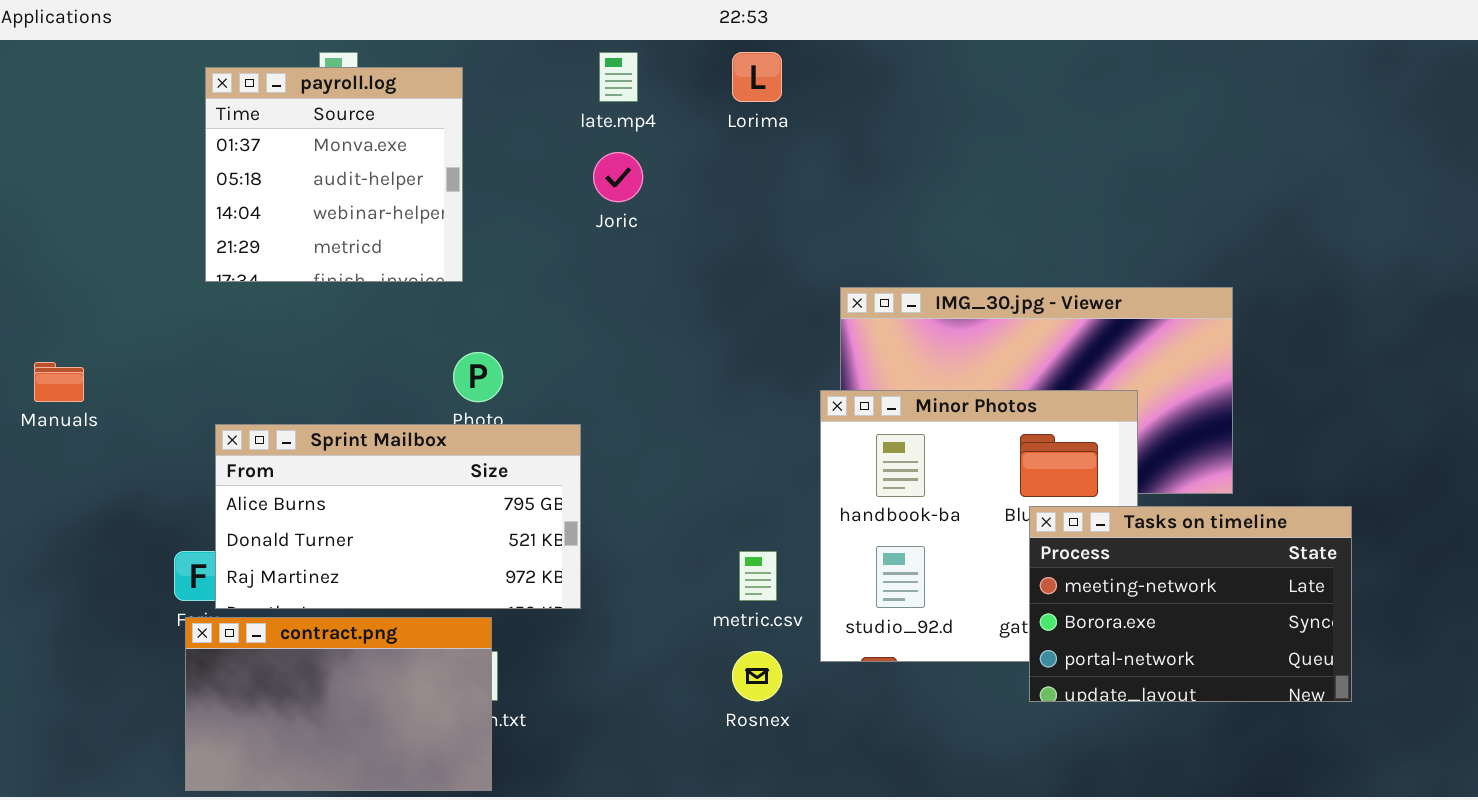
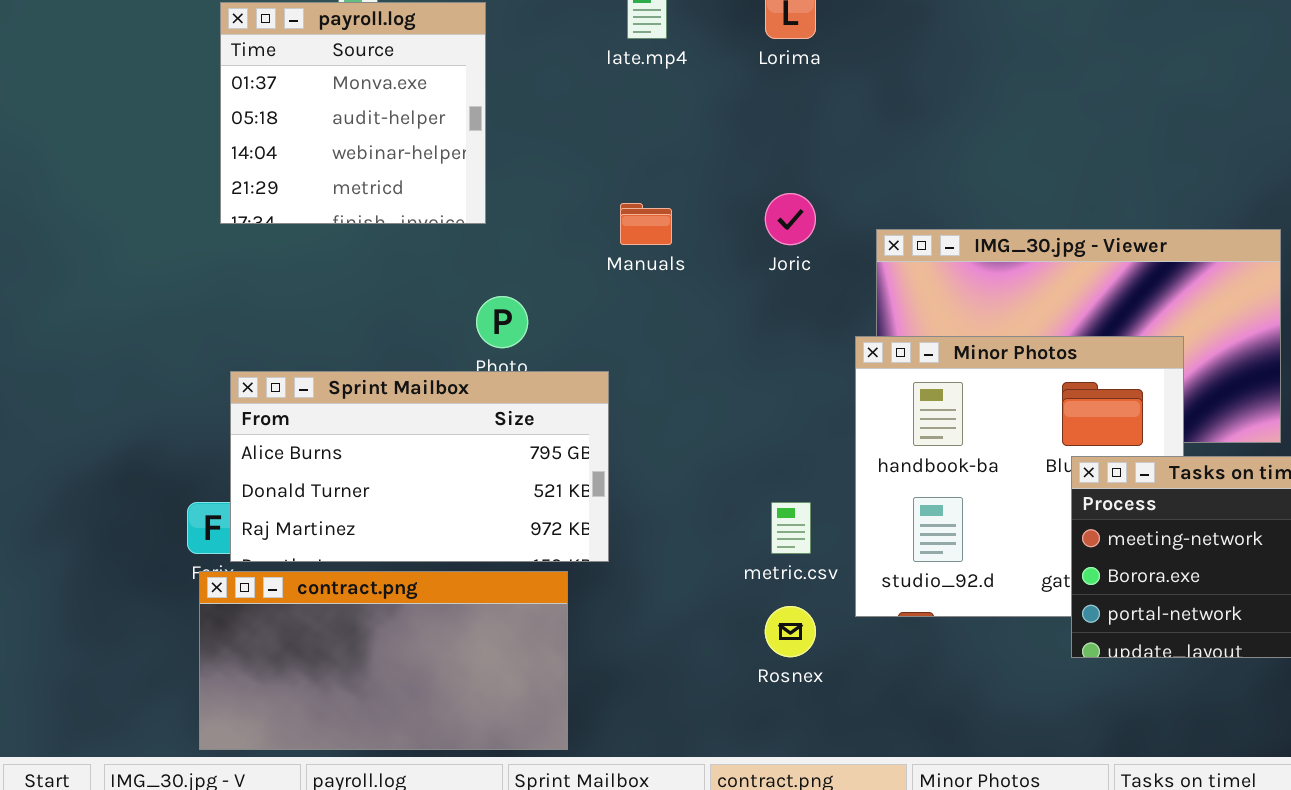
Joric: [593,152,643,202] -> [765,193,816,245], moved
Manuals: [34,362,84,402] -> [620,203,672,245], moved
contract.png: [185,617,492,791] -> [199,571,568,750], resized

